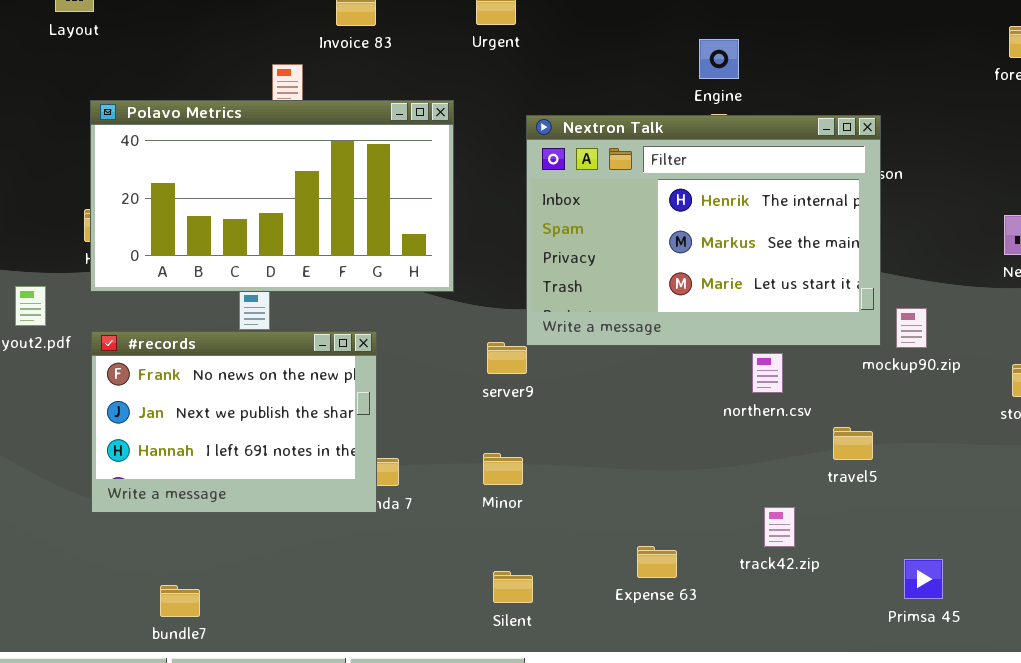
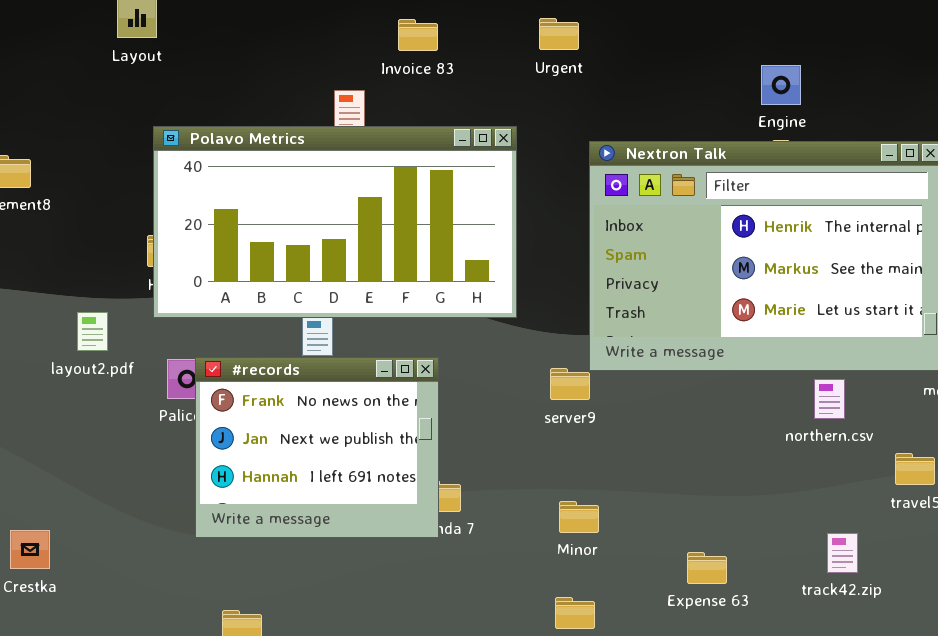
#records: [91,331,377,513] -> [195,357,439,538], resized
Minor: [483,453,523,485] -> [559,501,599,533], moved
Expense 63: [637,546,677,578] -> [687,552,727,584], moved

